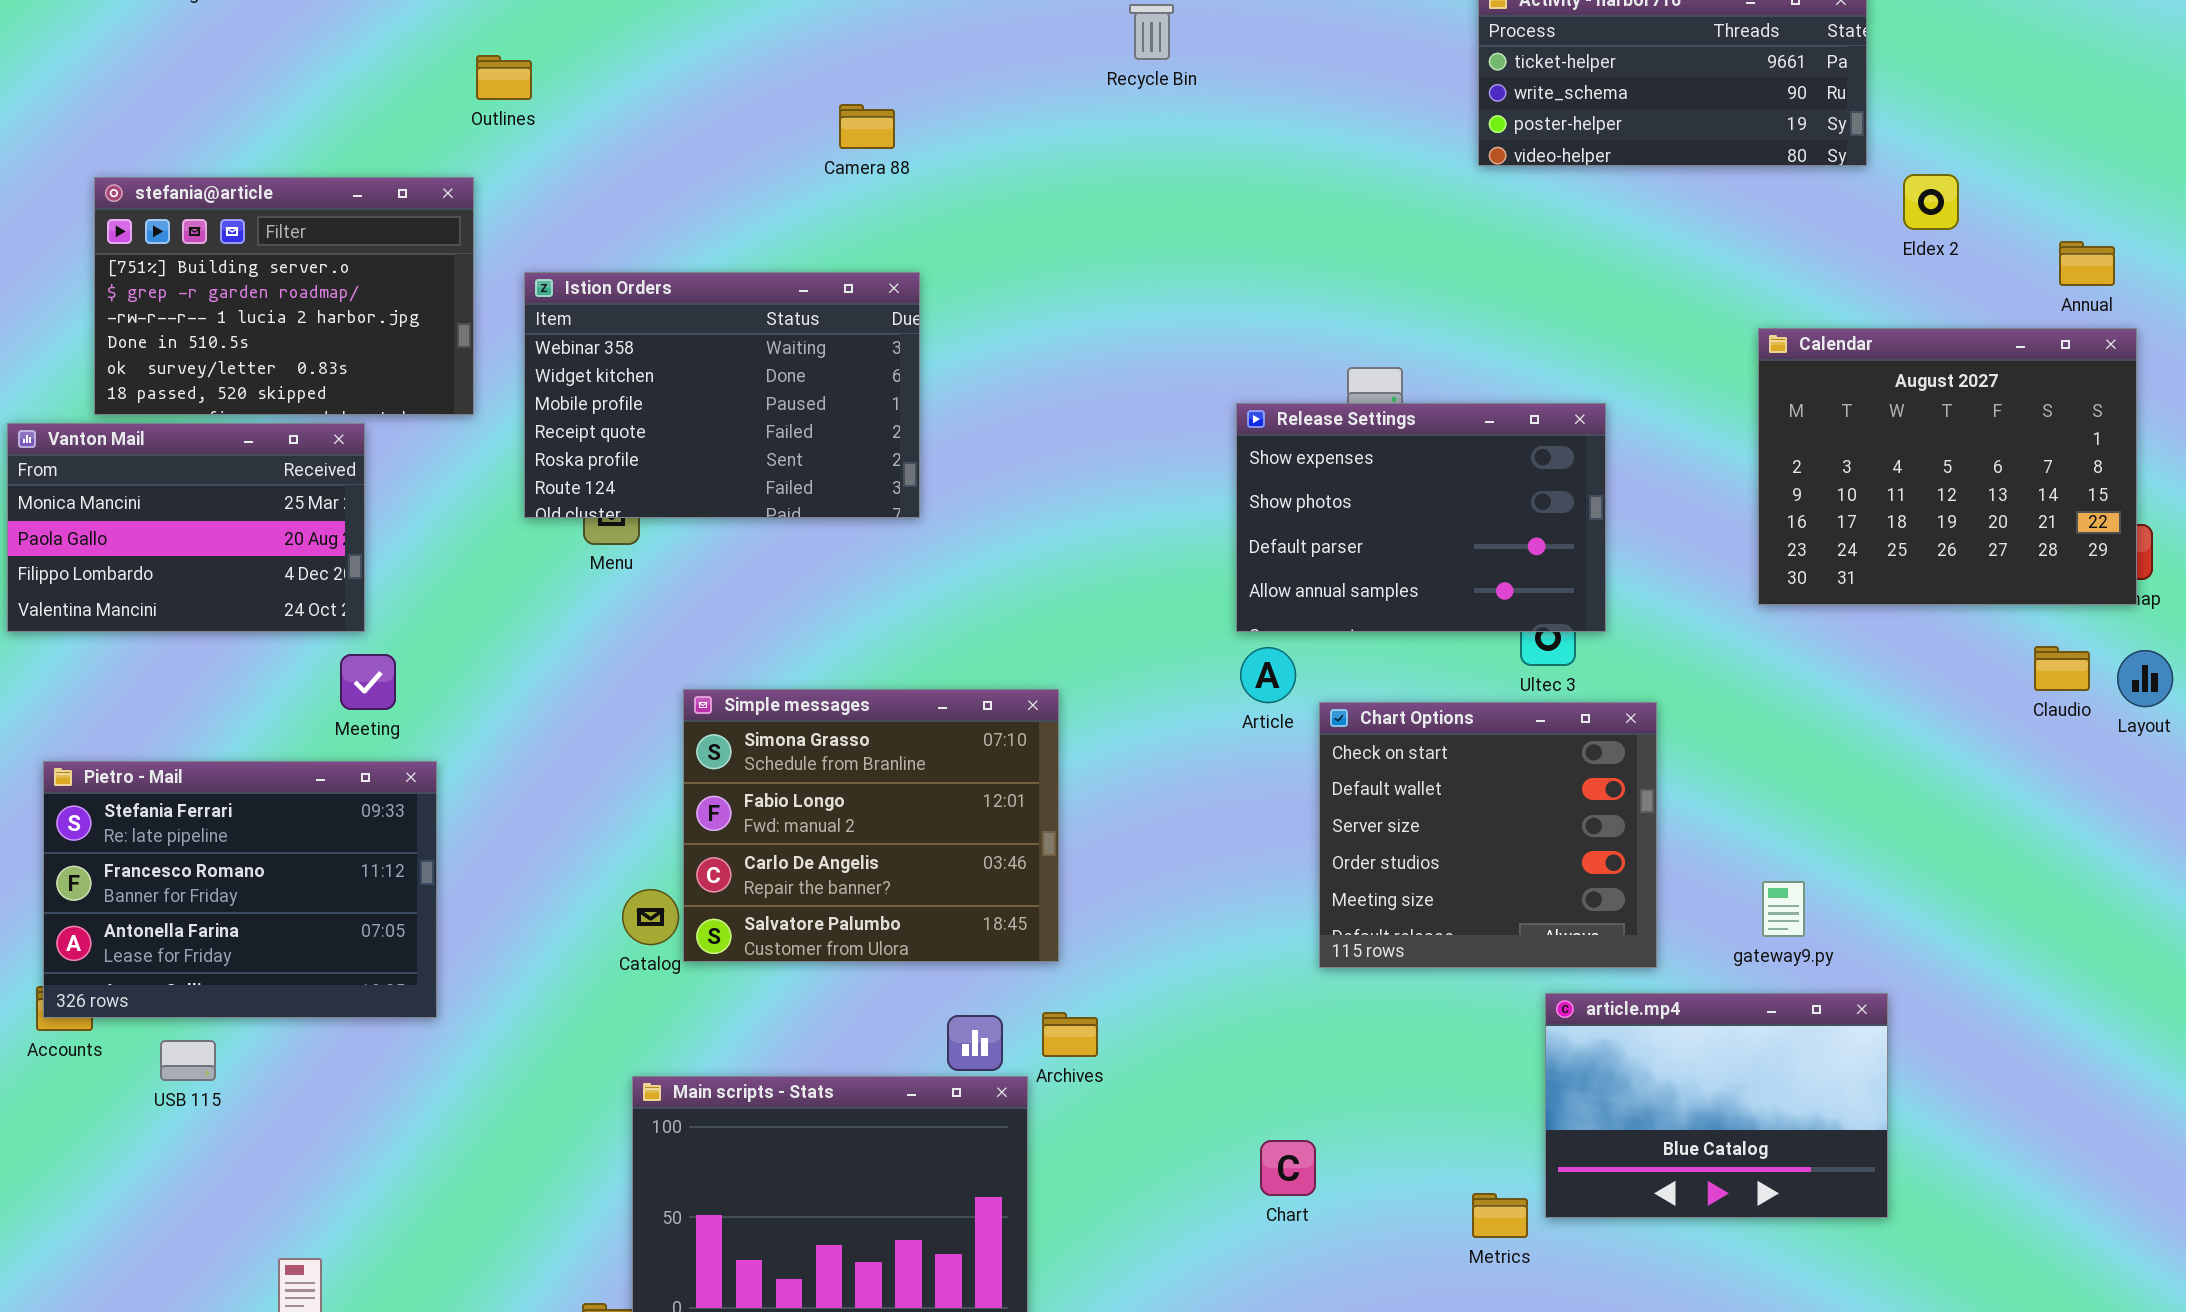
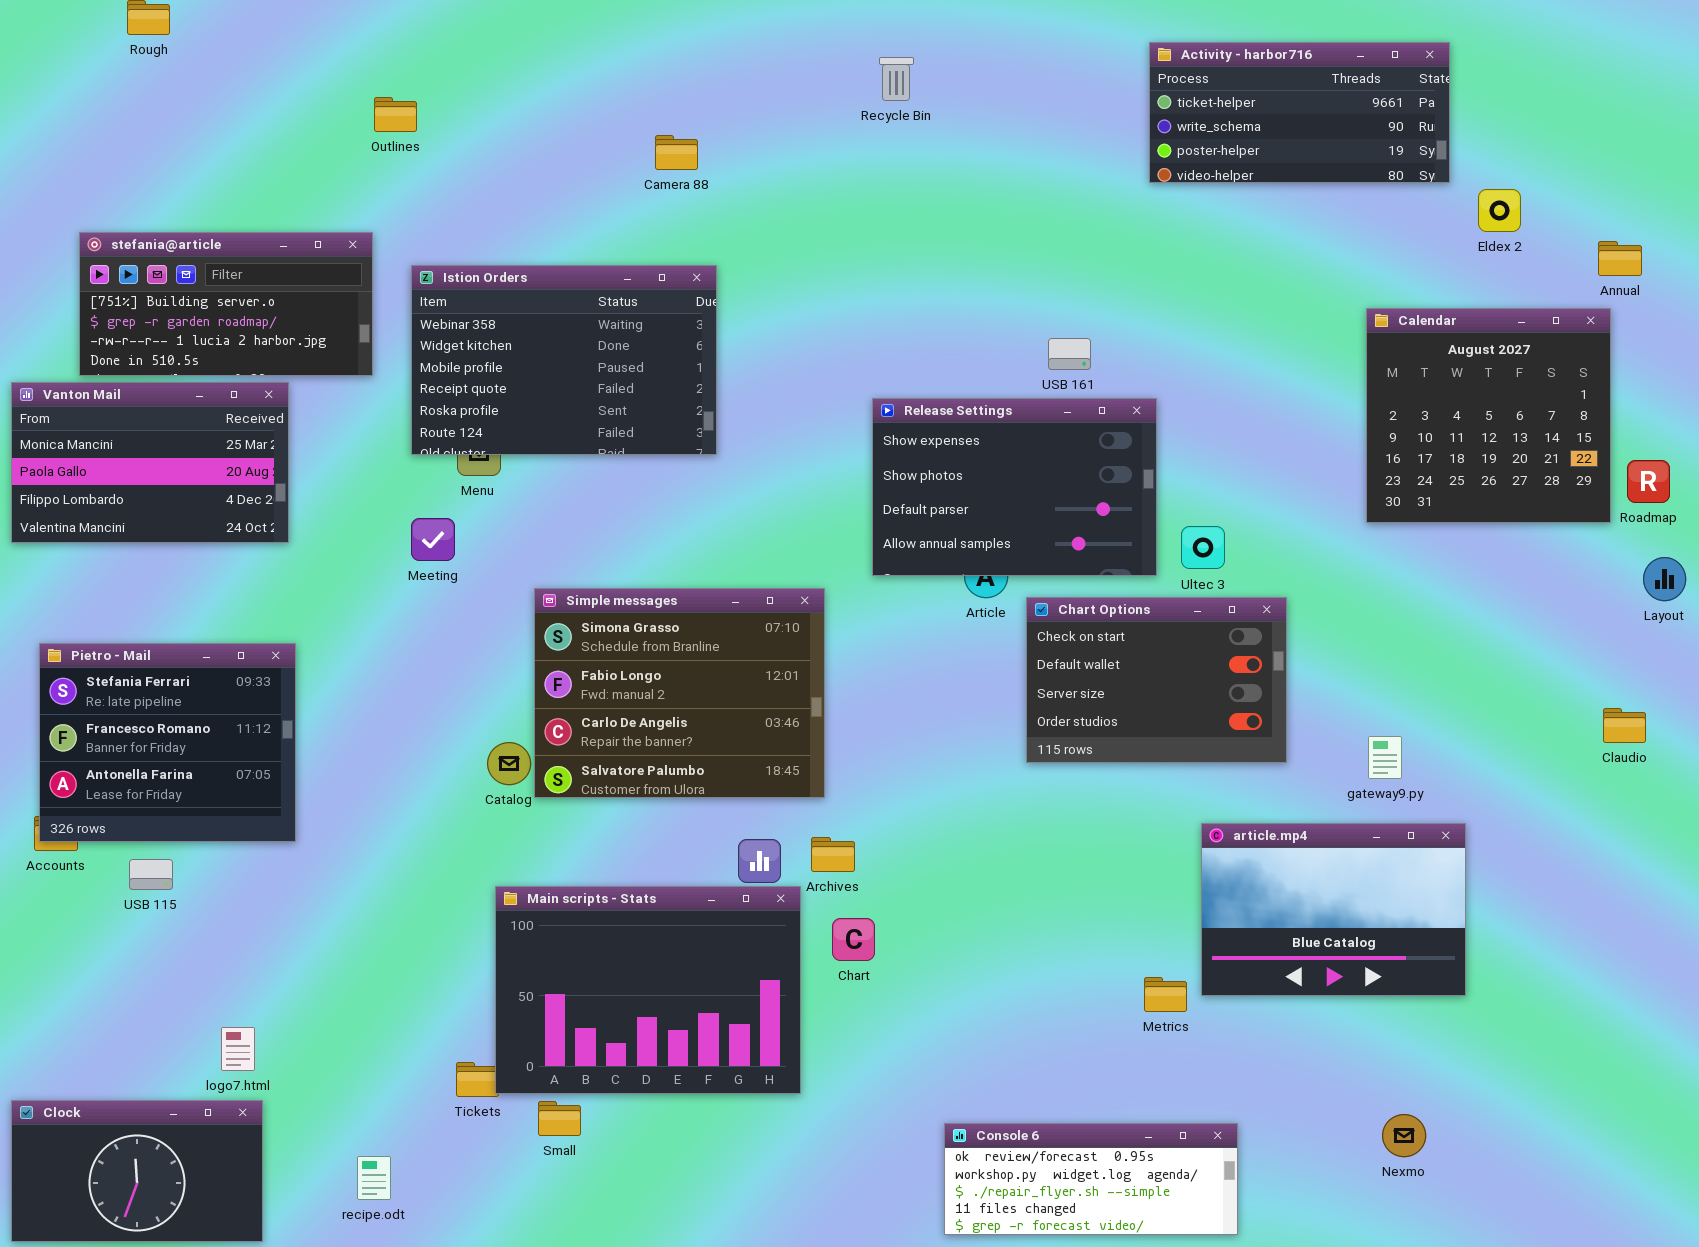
stefania@article: [94,177,474,415] -> [79,232,373,376], resized
Calendar: [1758,328,2137,605] -> [1366,308,1611,523], resized
Release Settings: [1236,403,1606,632] -> [872,398,1157,576], moved
Claudio: [2034,646,2090,691] -> [1603,708,1646,743], moved
Meeting: [340,654,396,710] -> [411,518,455,561], moved
Chart Options: [1319,702,1657,968] -> [1026,597,1287,763], resized
Pietro - Mail: [43,761,437,1018] -> [39,643,296,842], resized
Chart: [1260,1140,1316,1196] -> [832,918,875,961], moved

